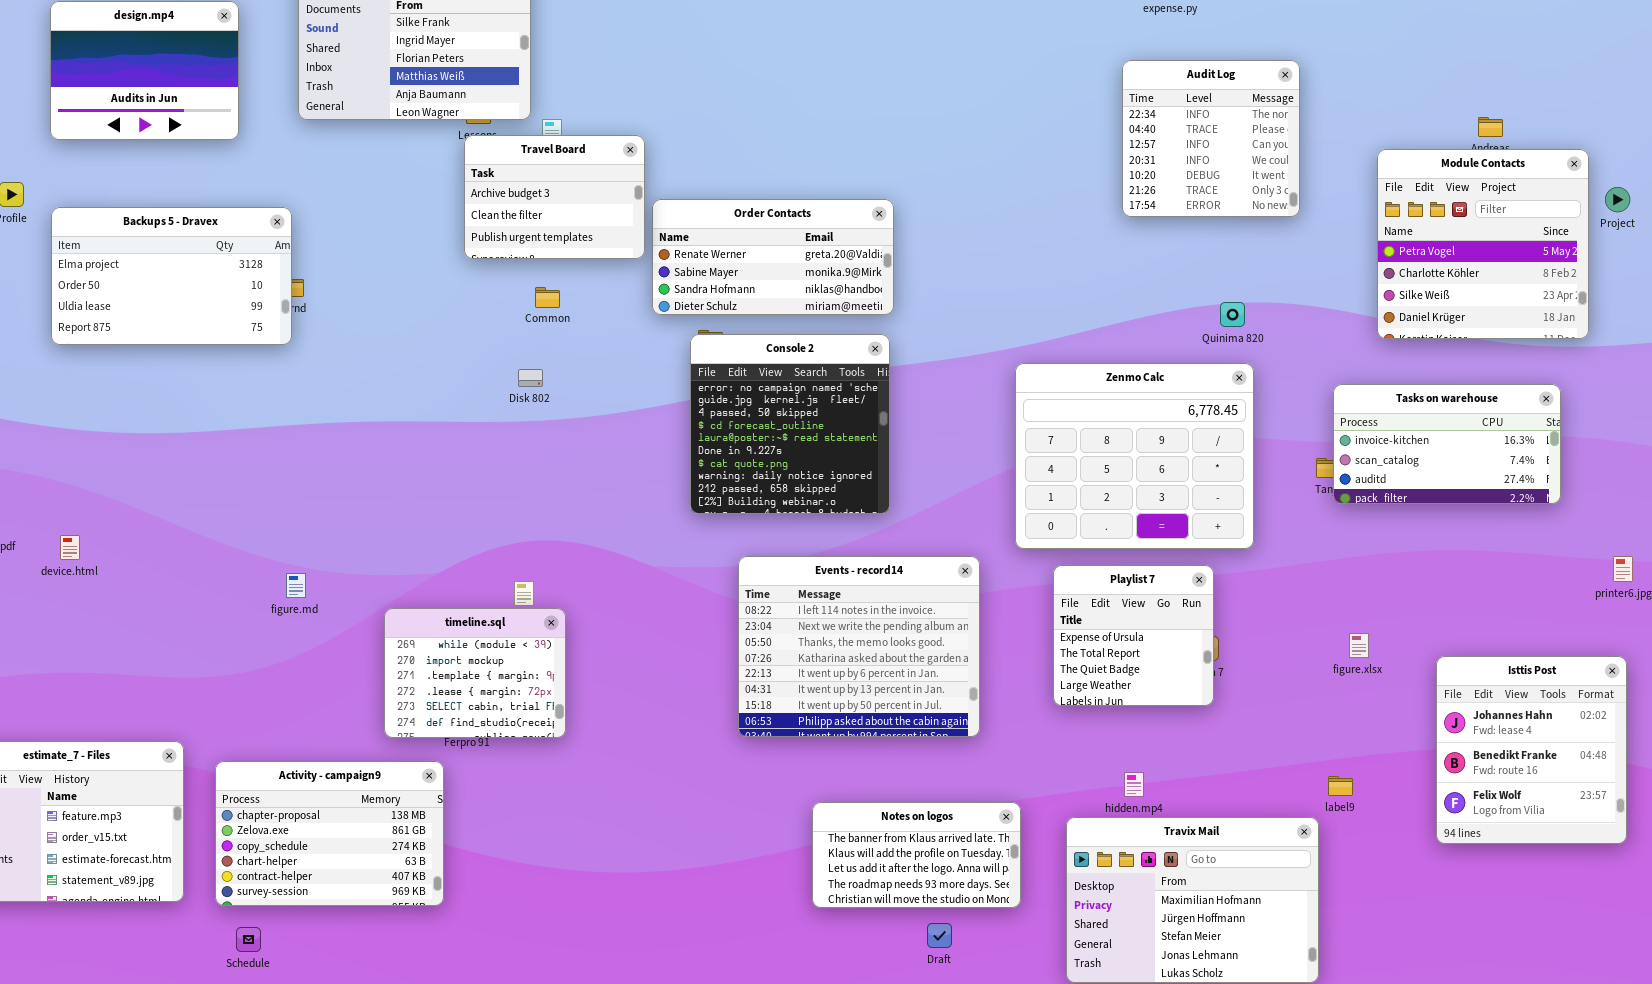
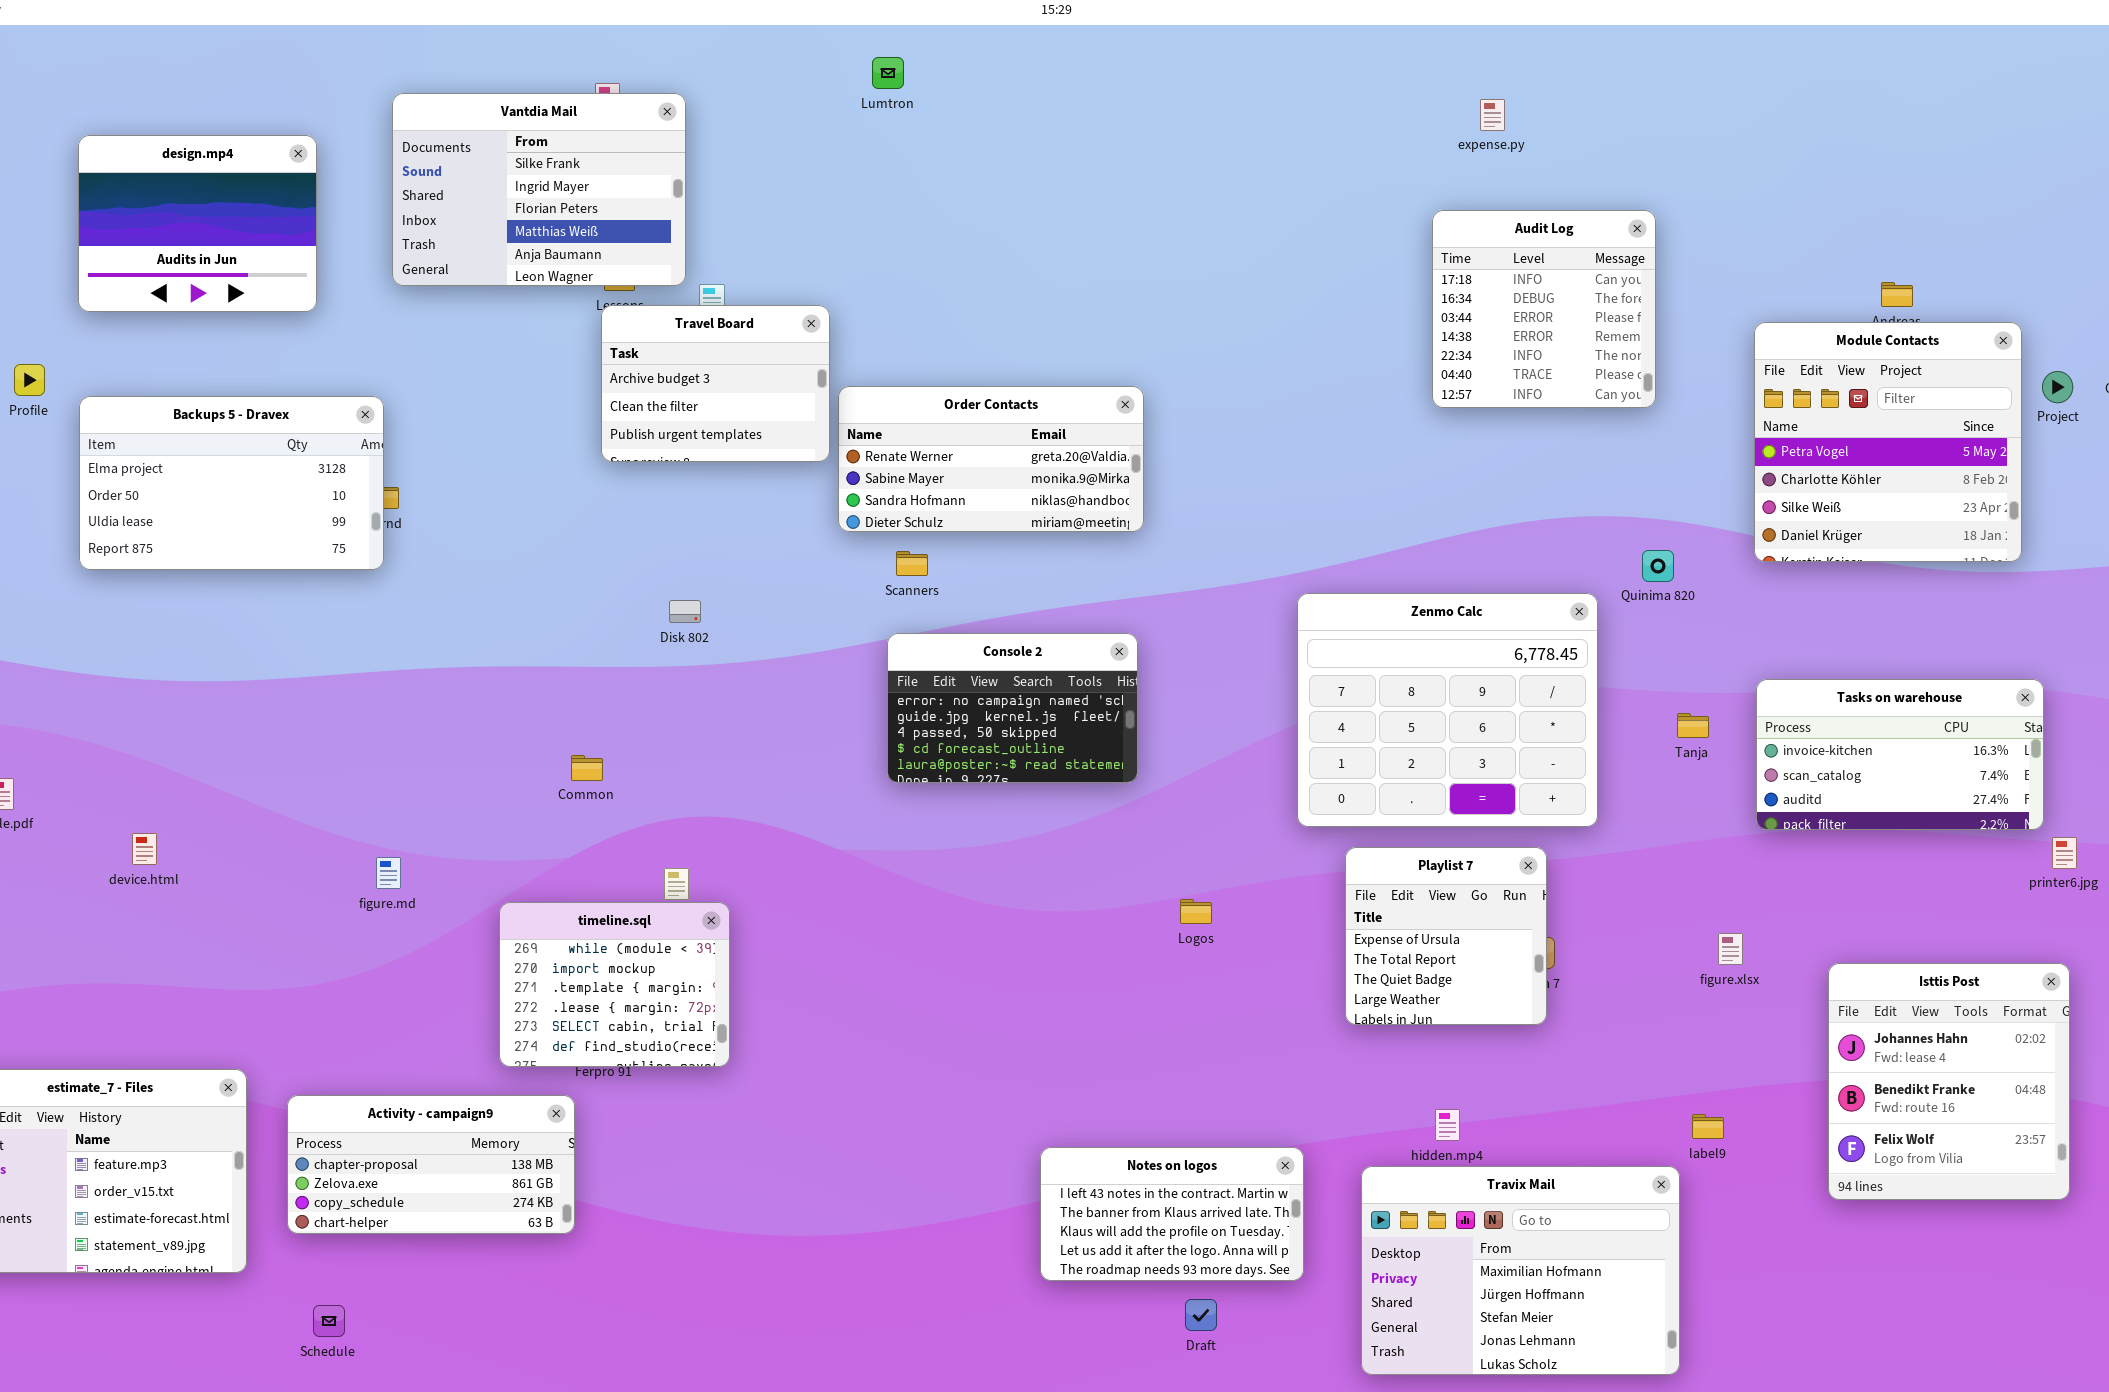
Audit Log: [1122,60,1300,217] -> [1432,210,1656,408], scrolled up 4 rows
Common: [535,287,560,308] -> [571,755,603,781], moved
Quinima 820: [1220,302,1245,327] -> [1642,550,1674,582], moved
Console 2: [690,334,890,514] -> [887,633,1138,783], resized
Tasks on warehouse: [1333,384,1561,504] -> [1756,679,2044,830], moved
device.html: [60,535,80,560] -> [132,833,157,865], moved
Events - record14: [738,556,980,737] -> none, closed
Activity - campaign9: [215,761,444,906] -> [287,1095,575,1234], resized
Notes on logos: [812,802,1021,908] -> [1040,1147,1304,1281], scrolled up 1 row

